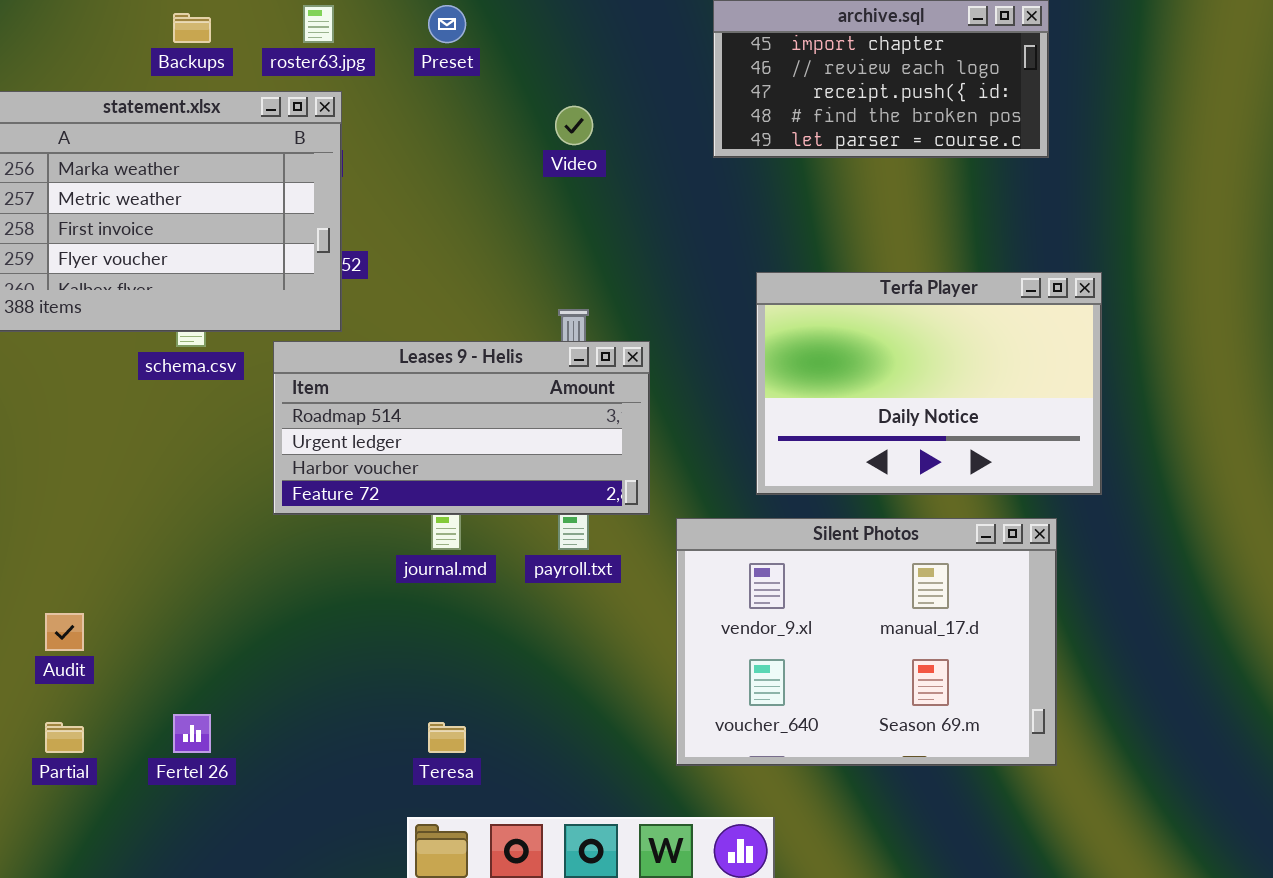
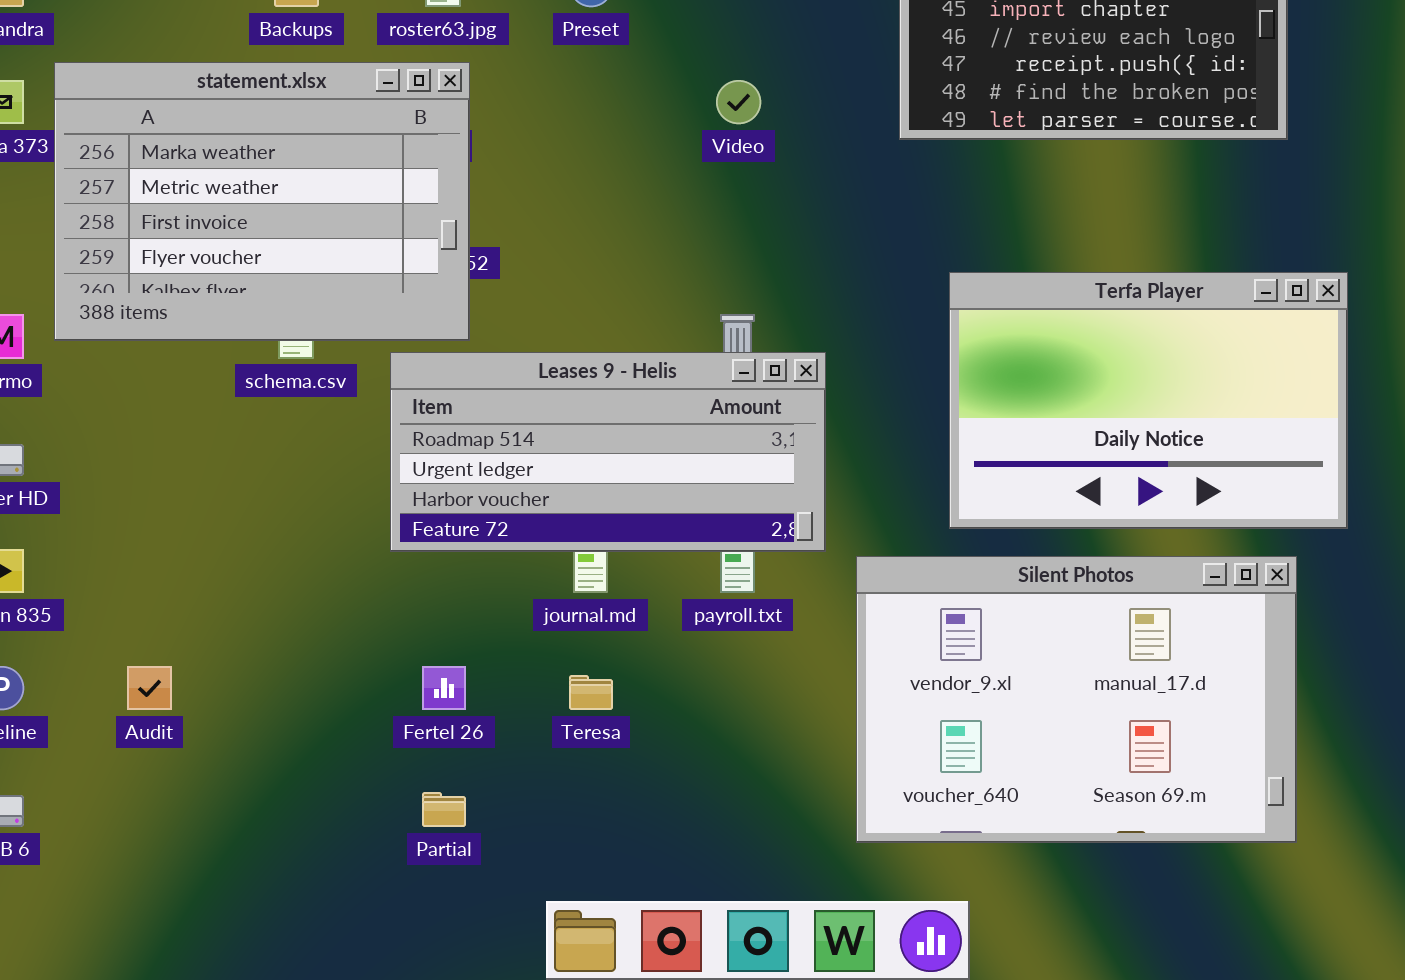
Fertel 26: [173,714,211,753] -> [422,666,466,710], moved
Partial: [45,722,84,753] -> [422,792,466,827], moved
Teresa: [428,722,466,753] -> [569,675,613,710], moved

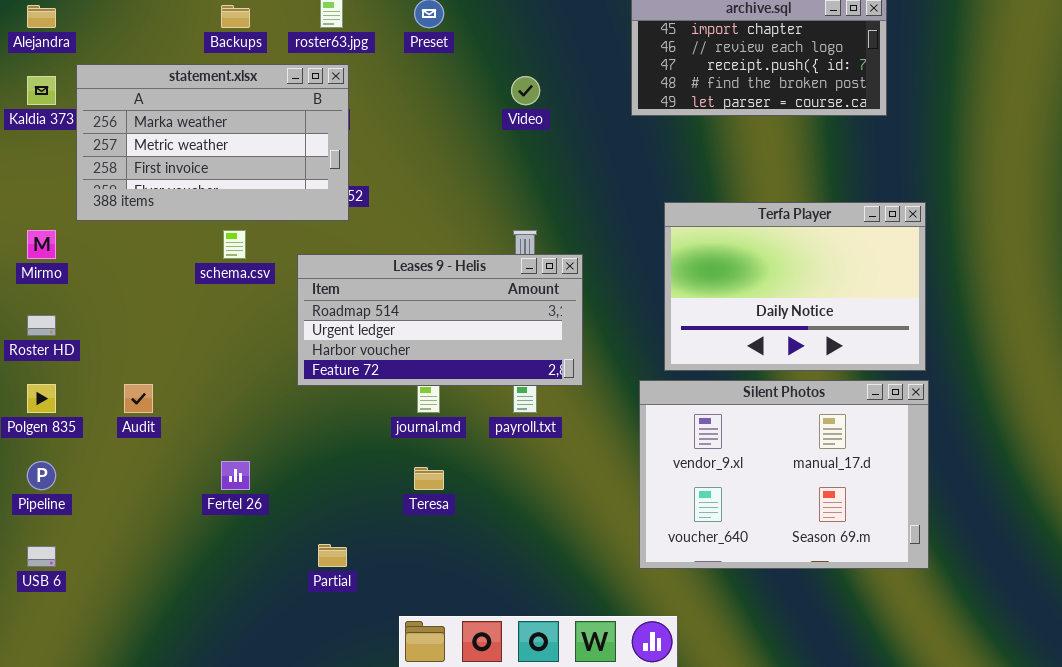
statement.xlsx: [54,62,470,341] -> [76,64,349,221], resized
Silent Photos: [856,556,1297,843] -> [639,380,929,569], moved
Audit: [127,666,172,710] -> [124,384,153,413], moved
Fertel 26: [422,666,466,710] -> [221,461,250,490], moved

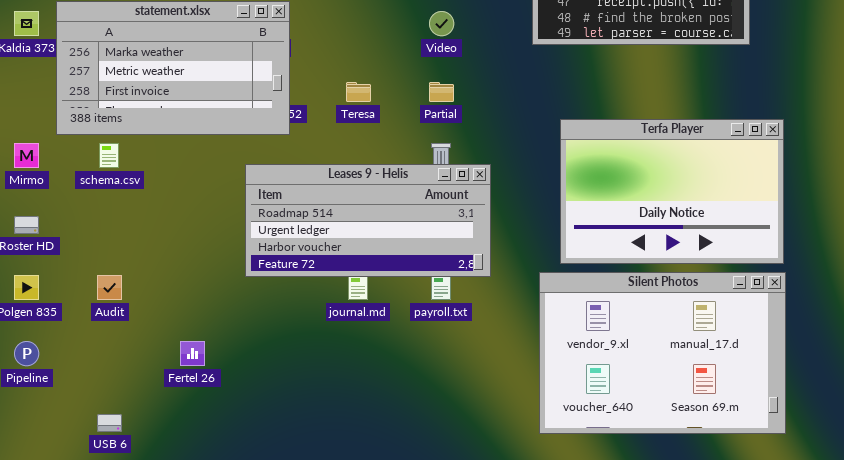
schema.csv: [223,230,246,259] -> [99,143,119,168], moved
Teresa: [414,467,444,490] -> [346,82,371,102], moved
Partial: [318,544,347,567] -> [429,82,454,102], moved
USB 6: [27,546,56,567] -> [97,414,122,432], moved

